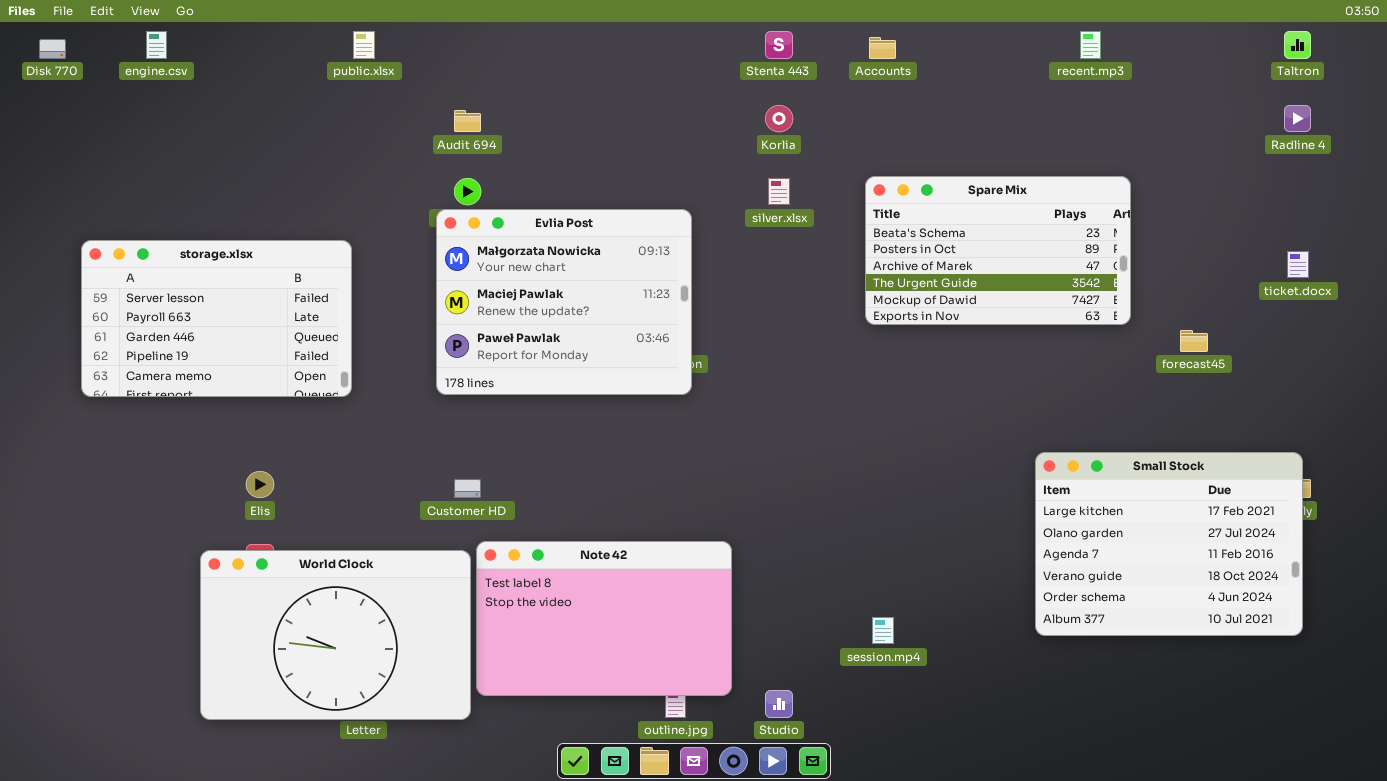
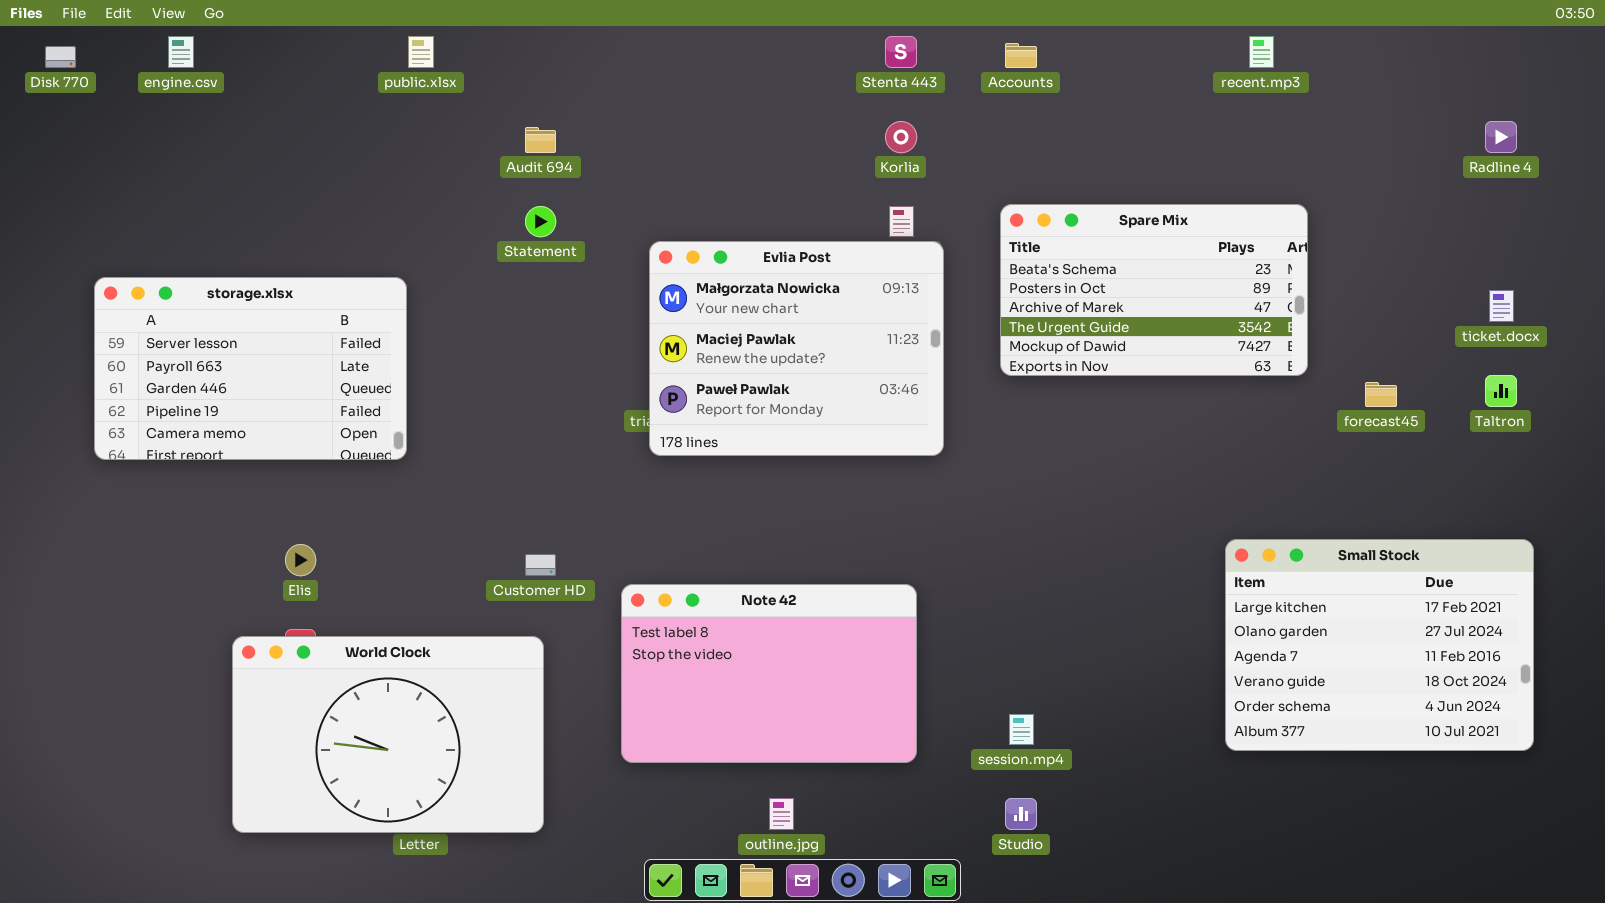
Taltron: [1284,31,1311,59] -> [1485,375,1517,407], moved
Evlia Post: [436,209,692,395] -> [649,241,944,456], moved
Small Stock: [1035,452,1303,636] -> [1225,539,1534,751], moved
Note 42: [476,541,732,696] -> [621,584,917,763], moved
Studio: [765,690,793,718] -> [1005,798,1037,830], moved

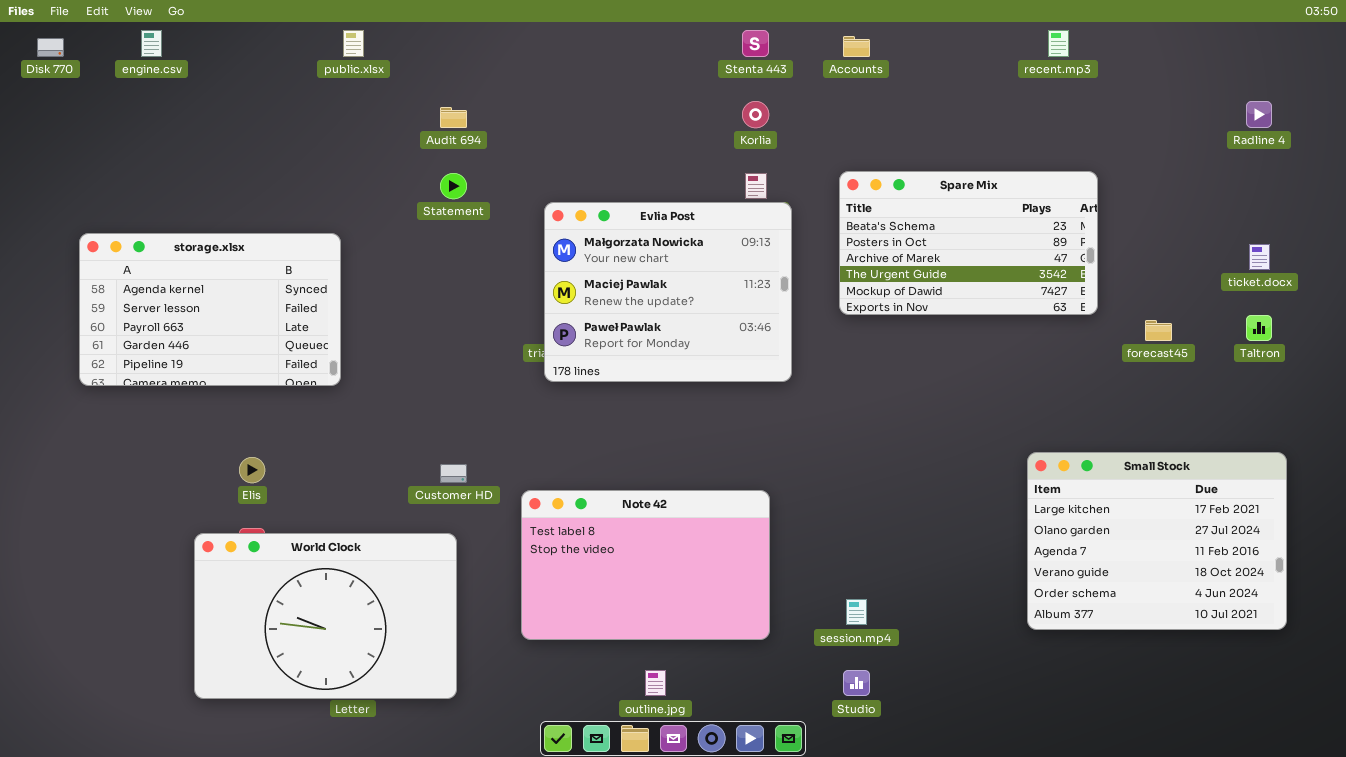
storage.xlsx: [94,277,407,460] -> [79,233,341,386], scrolled up 1 row

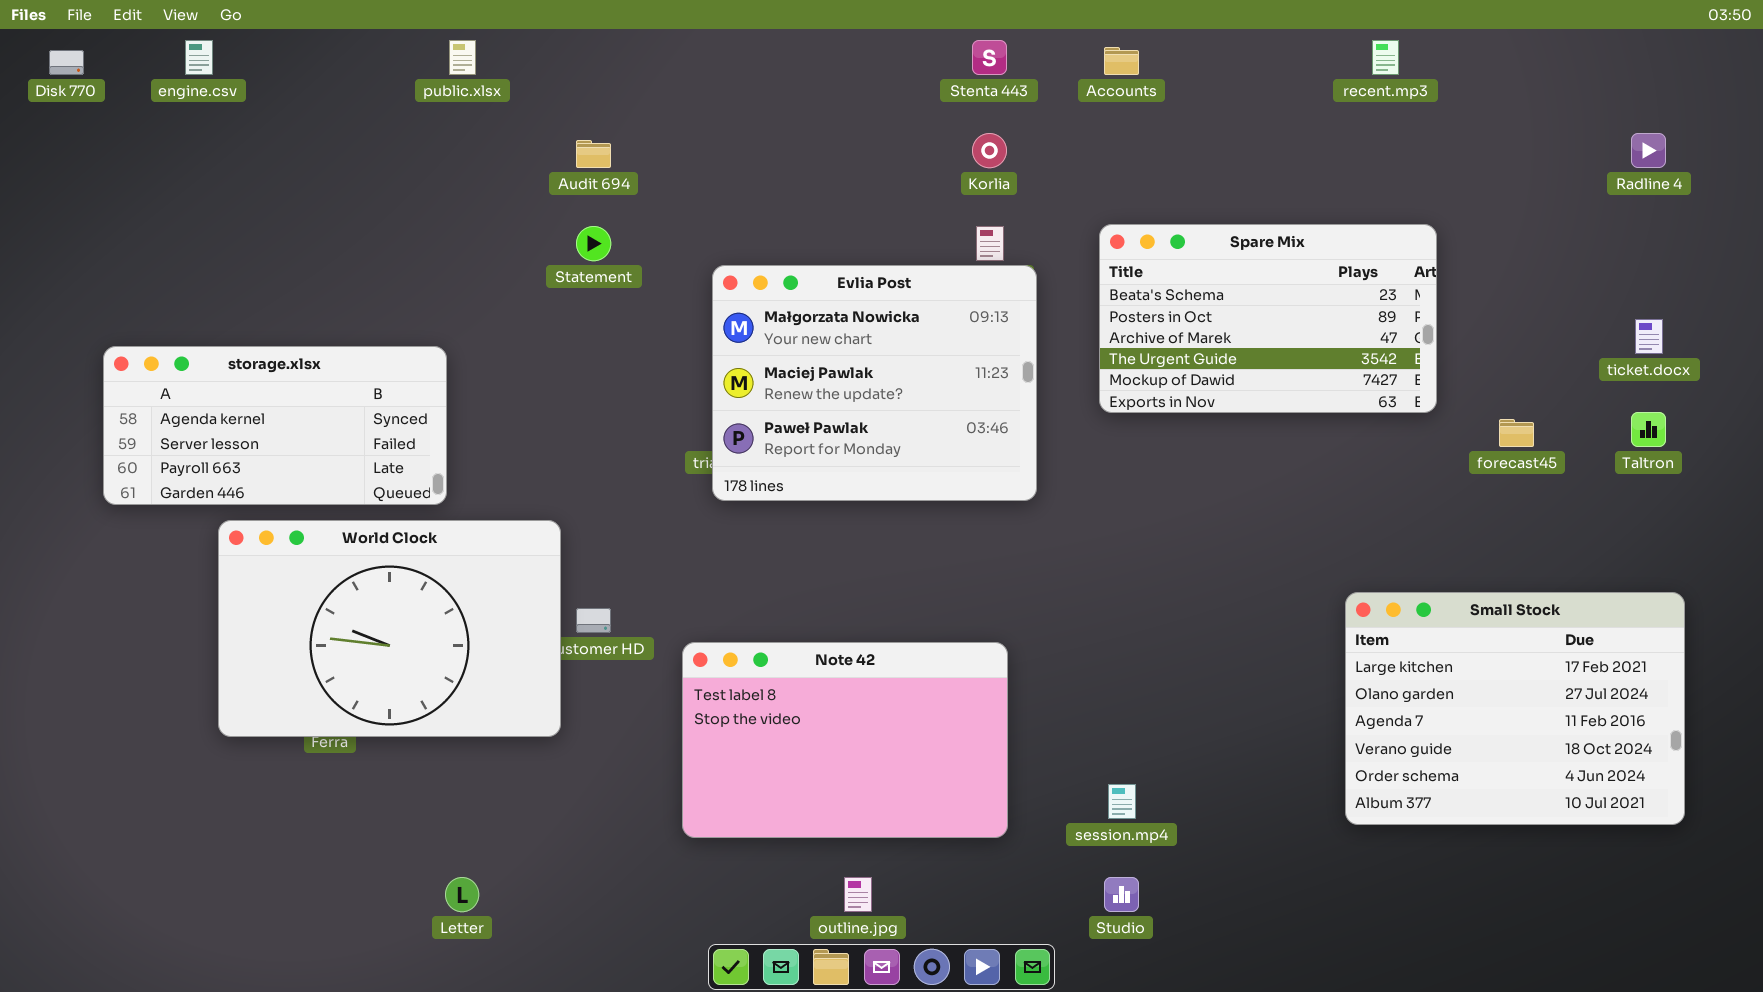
storage.xlsx: [79,233,341,386] -> [103,346,447,505], resized
World Clock: [194,533,457,699] -> [218,520,561,737], moved

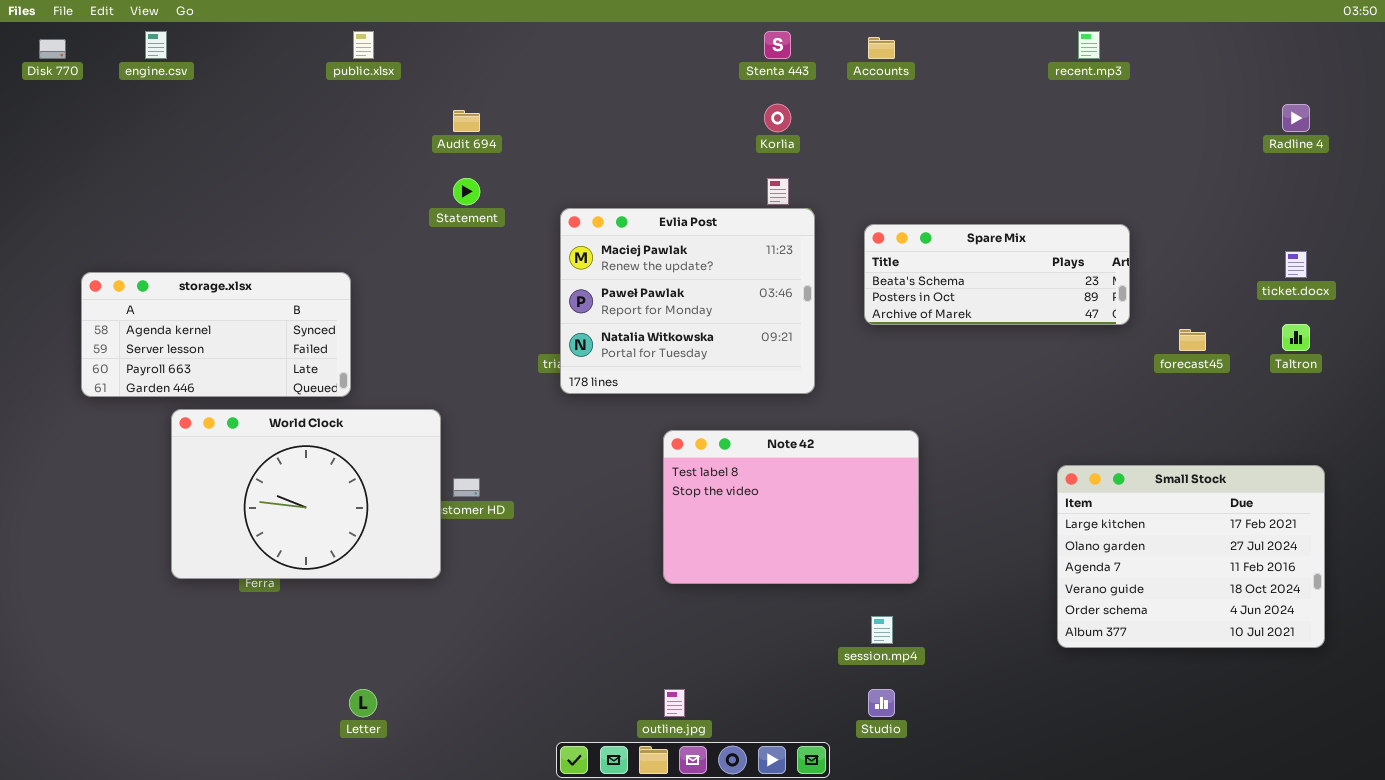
Spare Mix: [1099,224,1437,413] -> [864,224,1130,325], resized
Evlia Post: [712,265,1037,501] -> [560,208,815,394], scrolled down 1 row
Note 42: [682,642,1008,838] -> [663,430,919,584], moved

